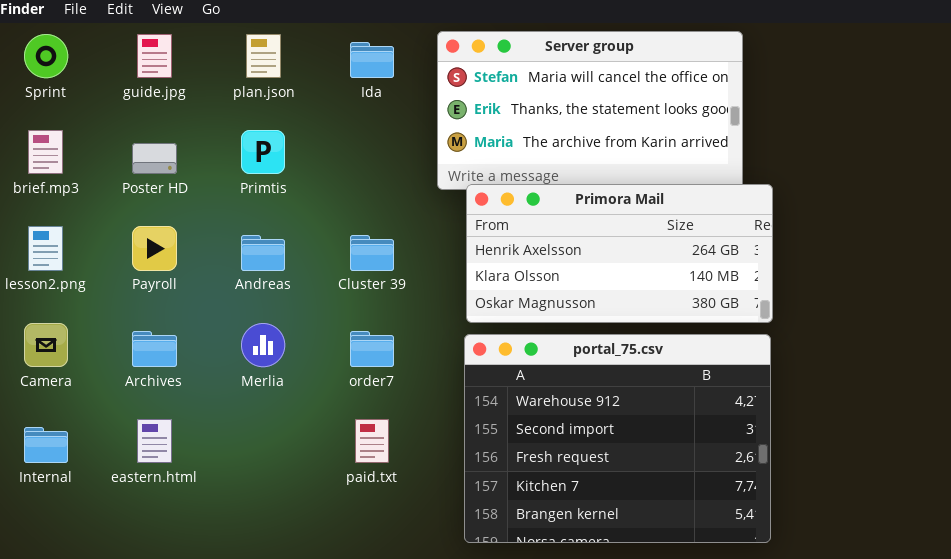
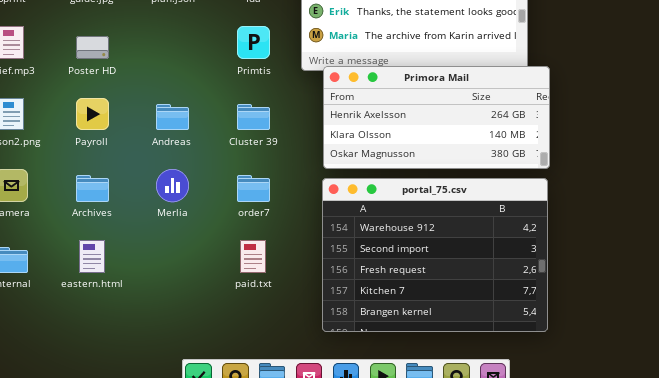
Primtis: [241,130,285,174] -> [237,26,270,59], moved

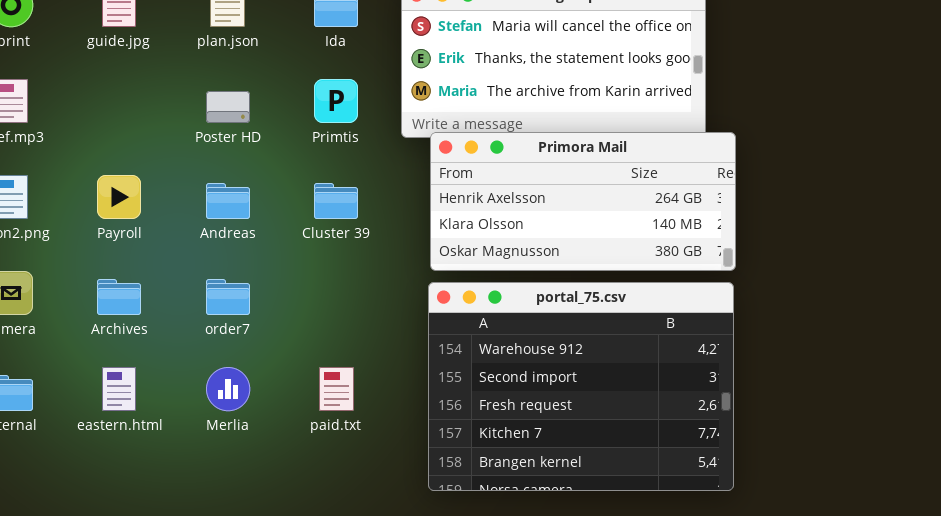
Poster HD: [76,36,109,59] -> [206,91,250,123], moved
Merlia: [156,169,189,202] -> [206,367,250,411], moved
order7: [237,175,270,202] -> [206,279,250,315], moved

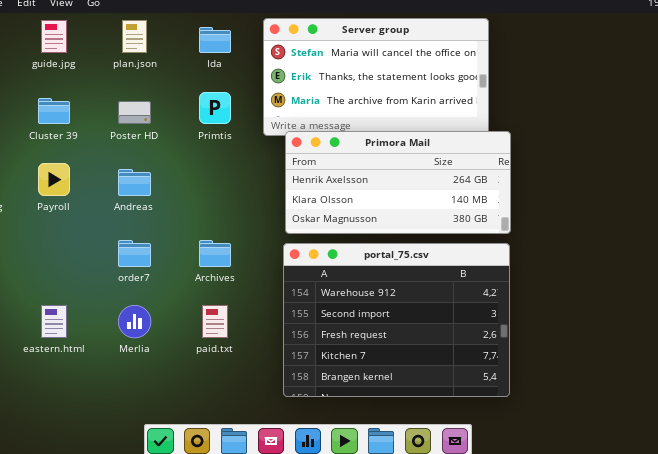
Cluster 39: [314,183,358,219] -> [38,98,70,124], moved
Archives: [97,279,141,315] -> [199,240,231,267], moved

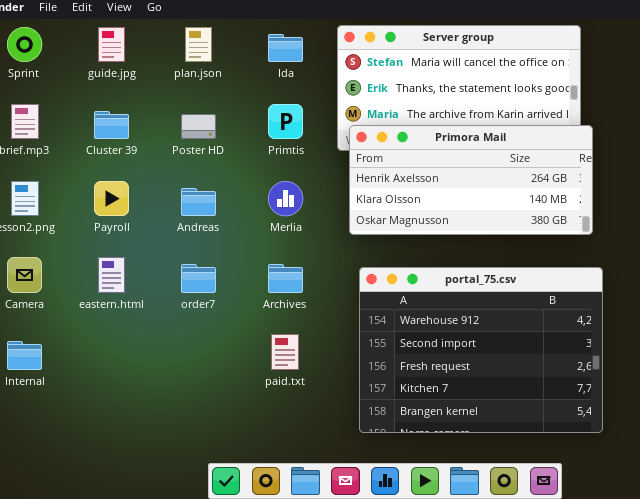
Primora Mail: [285,131,511,234] -> [349,125,593,235], moved
eastern.html: [41,305,67,338] -> [98,257,125,293], moved
Merlia: [118,305,151,338] -> [268,181,303,216], moved

